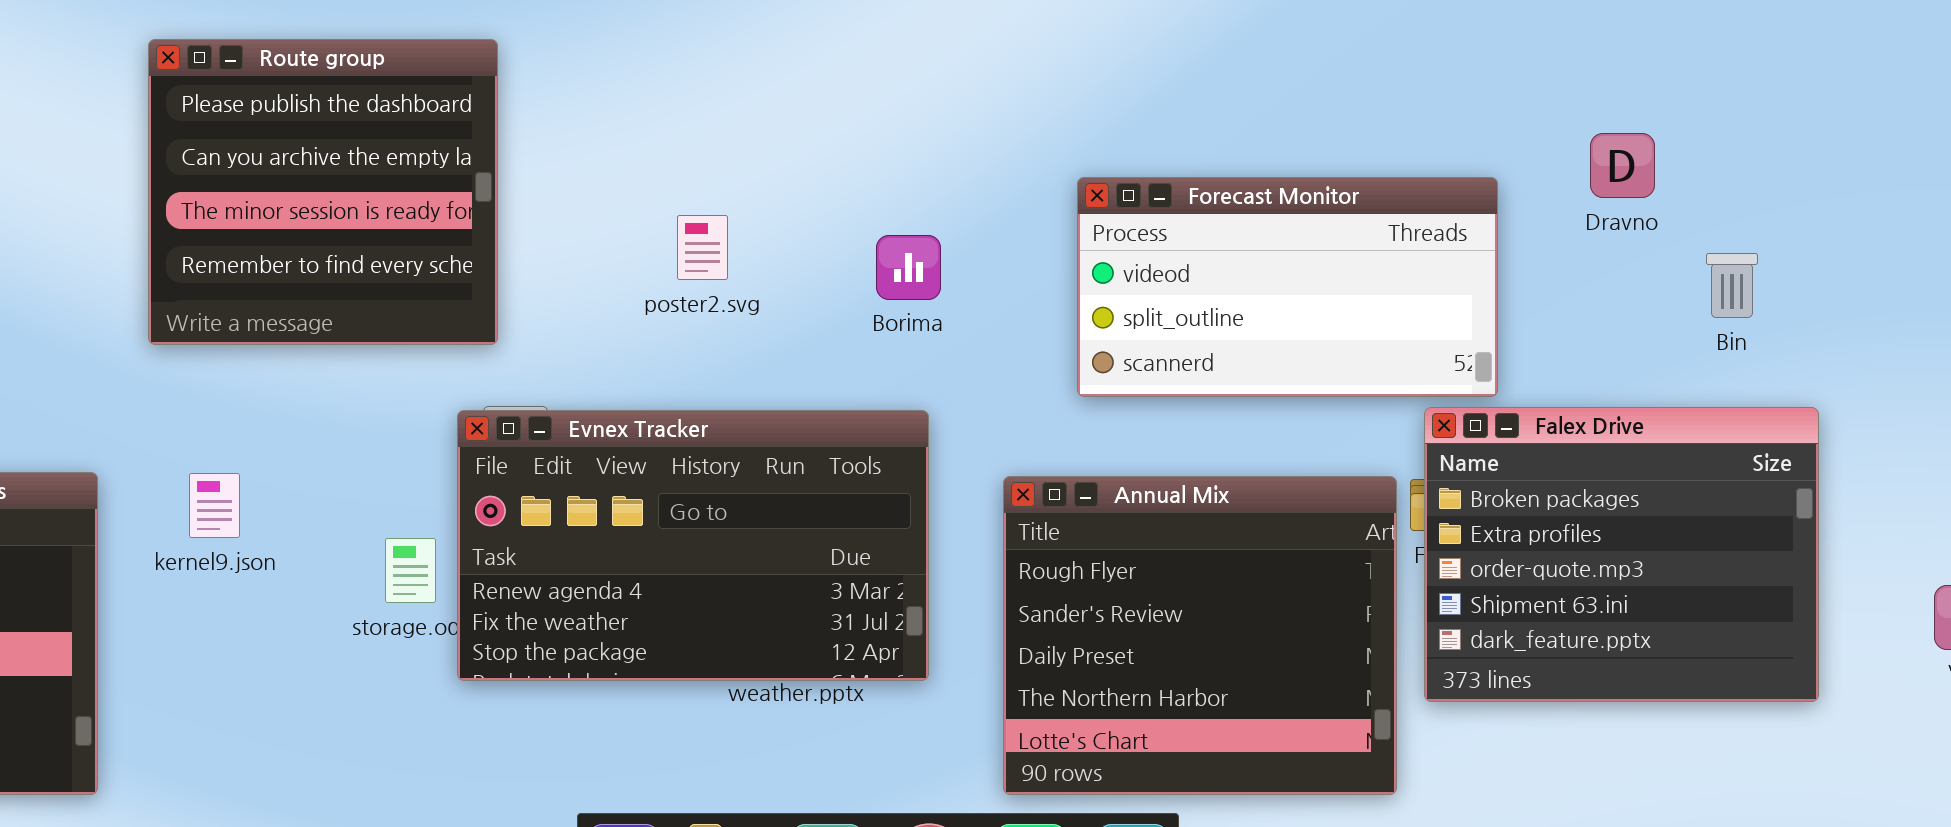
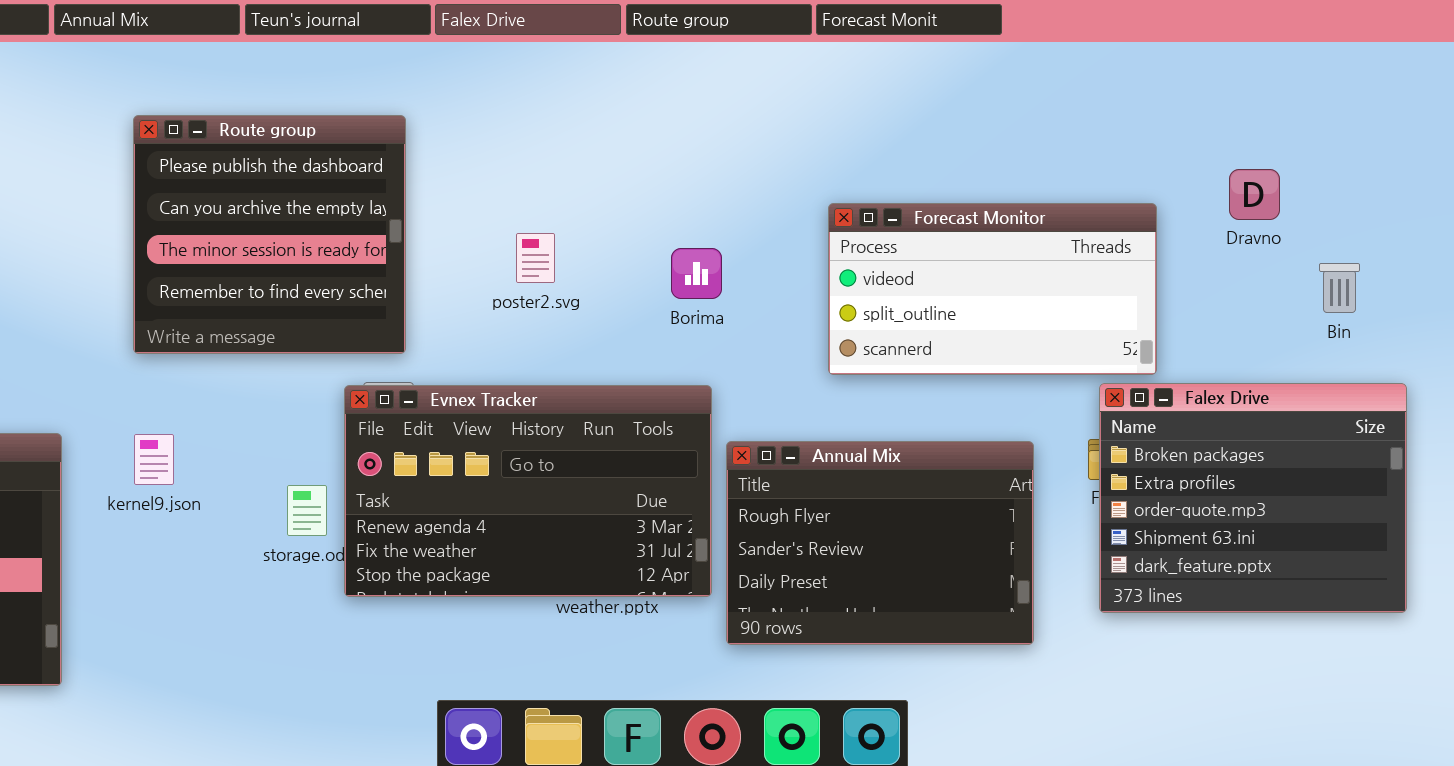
Route group: [148,39,498,345] -> [133,115,406,354], moved
Annual Mix: [1003,476,1397,795] -> [726,441,1034,645], moved, resized

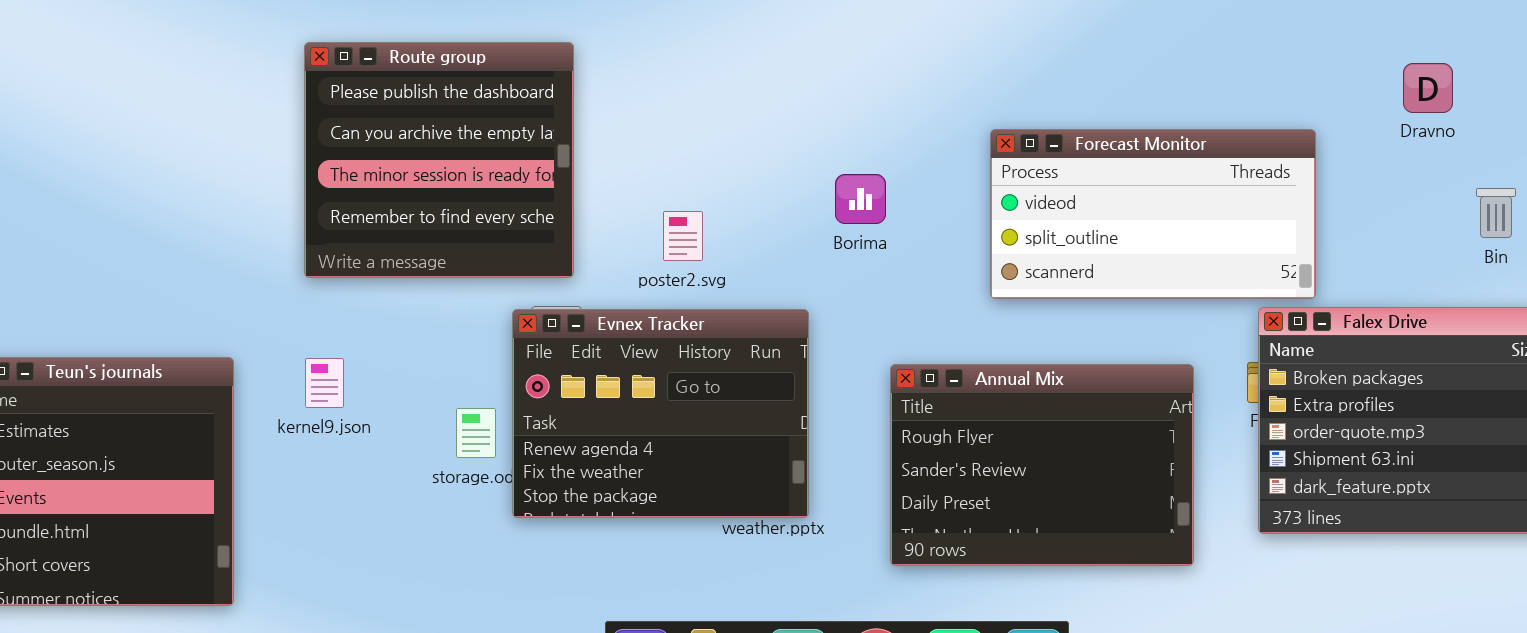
Dravno: [1229,169,1280,220] -> [1403,63,1453,113], moved
poster2.svg: [516,233,555,283] -> [663,211,703,261], moved
Evnex Tracker: [344,385,712,597] -> [512,309,809,518], resized

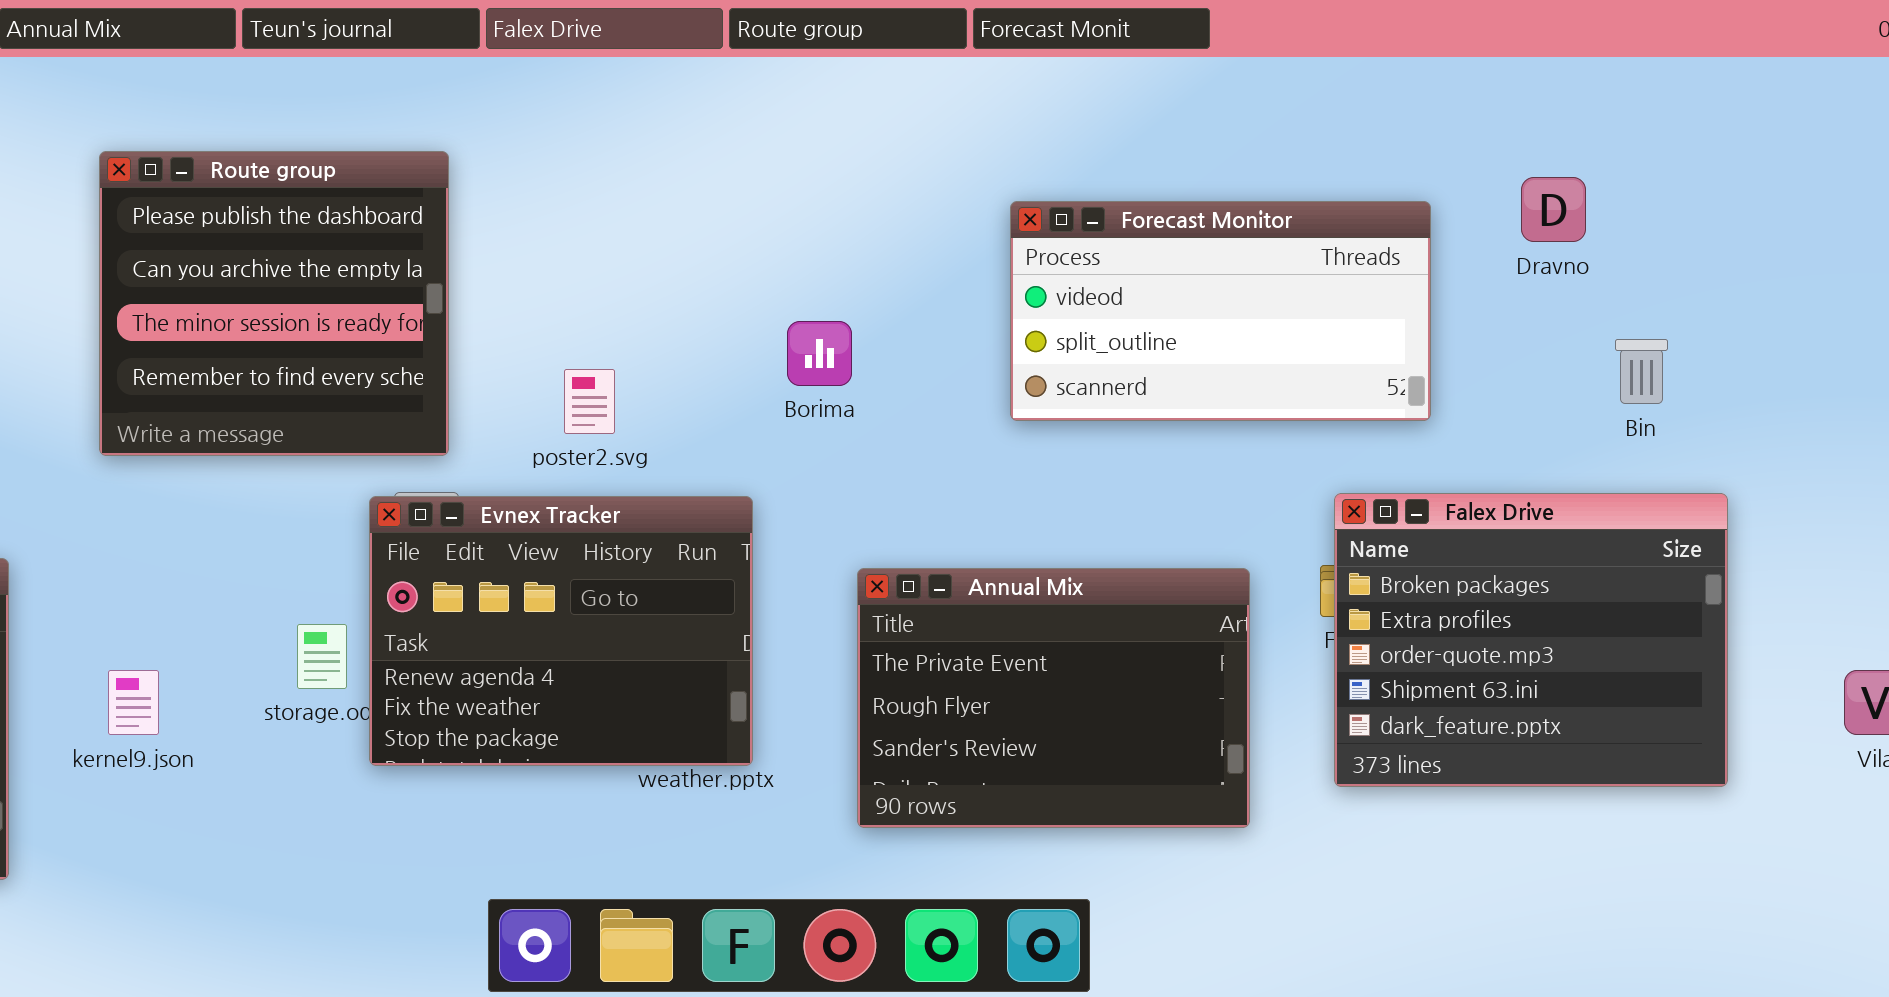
Forecast Monitor: [990,129,1316,299] -> [1010,201,1431,421], moved
kernel9.json: [305,358,344,408] -> [108,670,159,735], moved
Annual Mix: [890,364,1194,566] -> [857,568,1250,828], scrolled up 1 row

